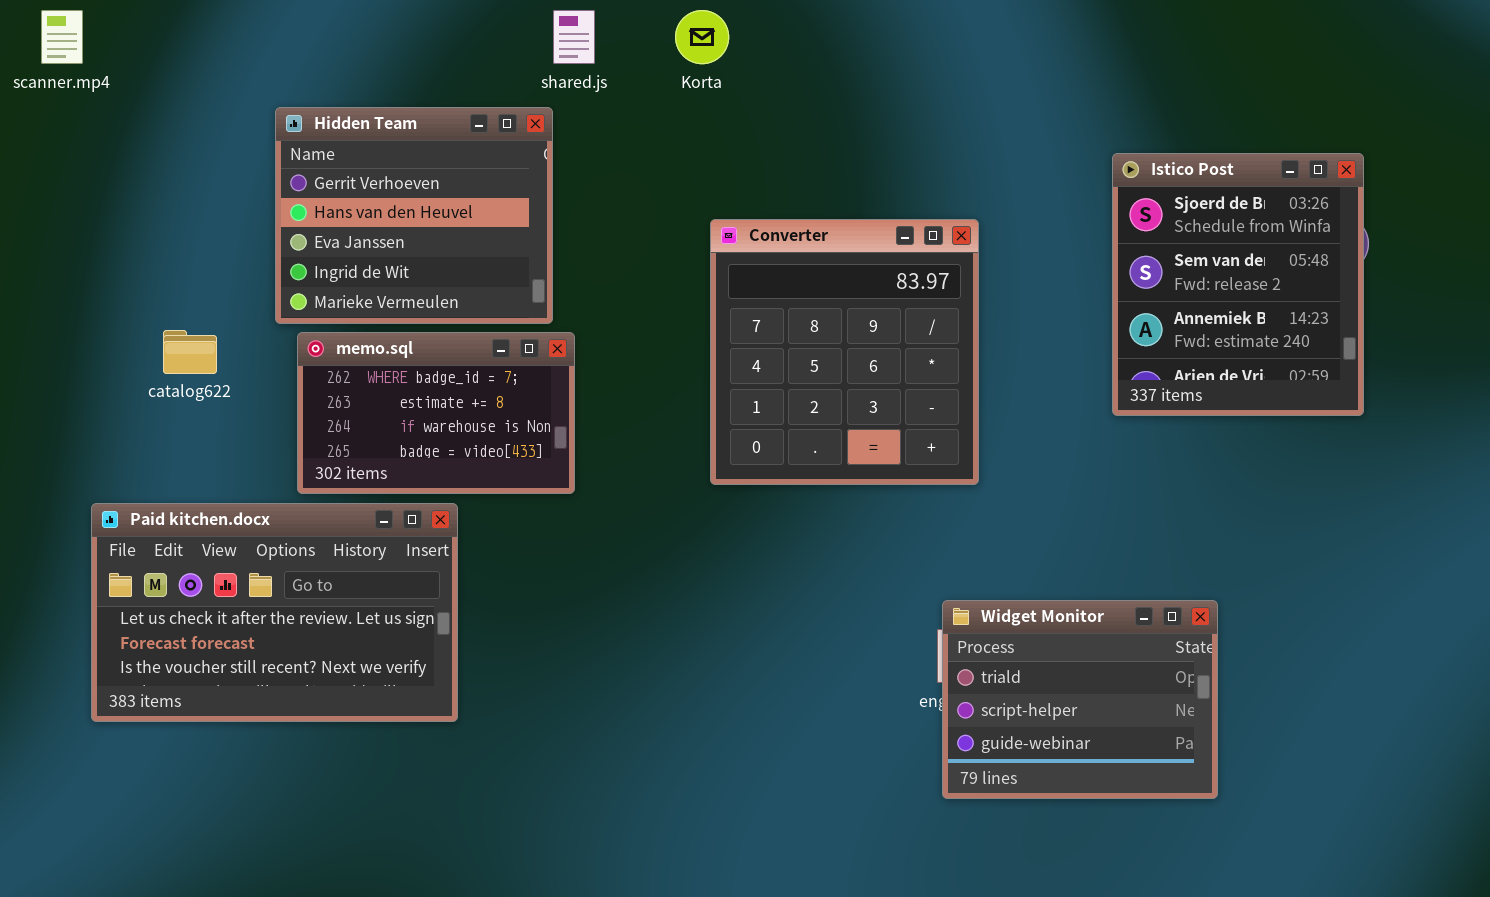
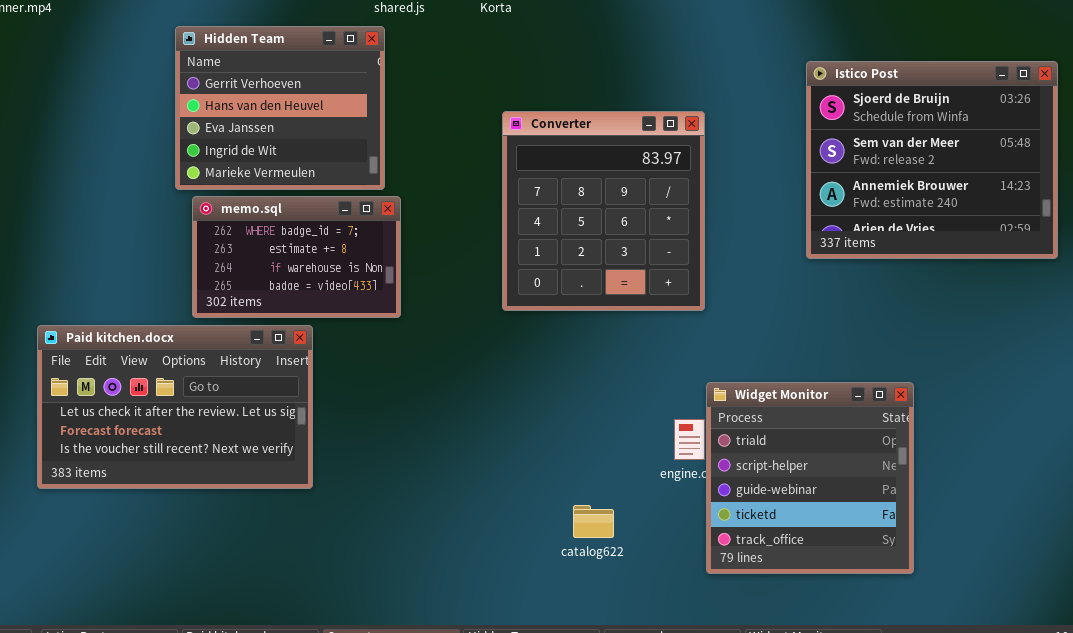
Istico Post: [1112,153,1364,416] -> [806,61,1058,259], resized
catalog622: [163,330,217,374] -> [573,505,614,538], moved
Widget Monitor: [942,600,1218,799] -> [706,382,914,574], moved, resized

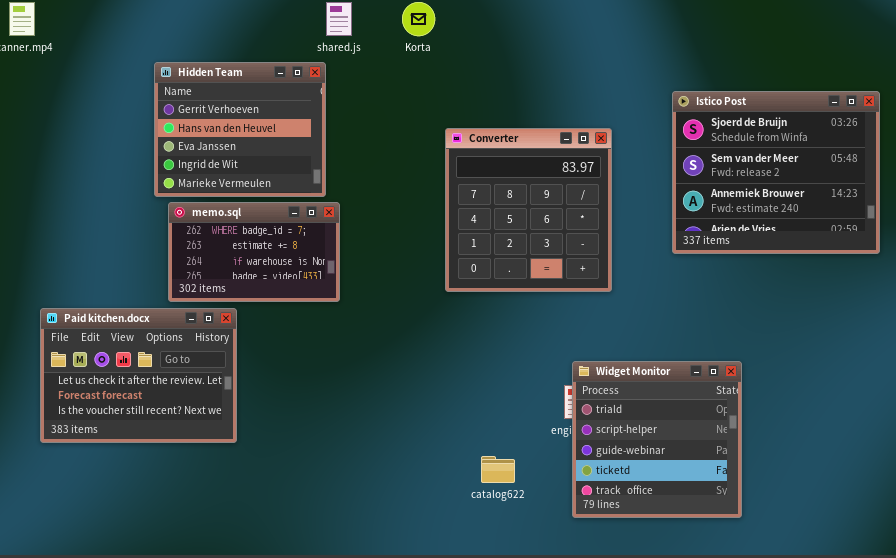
Converter: [502,111,705,311] -> [445,128,612,292], moved
Paid kitchen.docx: [37,325,313,489] -> [40,308,237,443], resized
Widget Monitor: [706,382,914,574] -> [572,361,742,518], moved

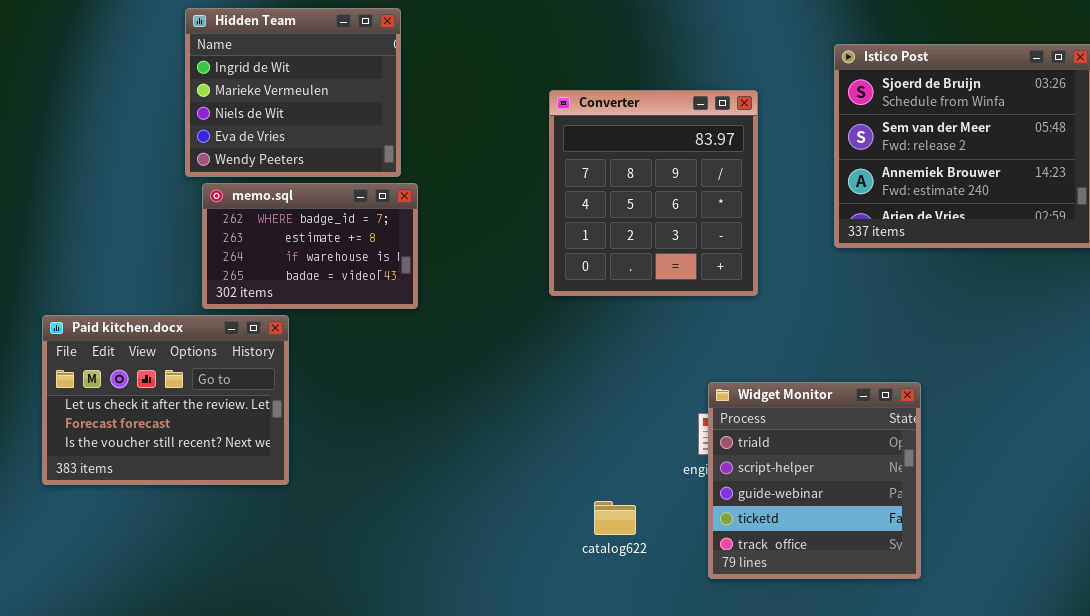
Hidden Team: [154,62,326,197] -> [185,8,401,177], scrolled down 3 rows

